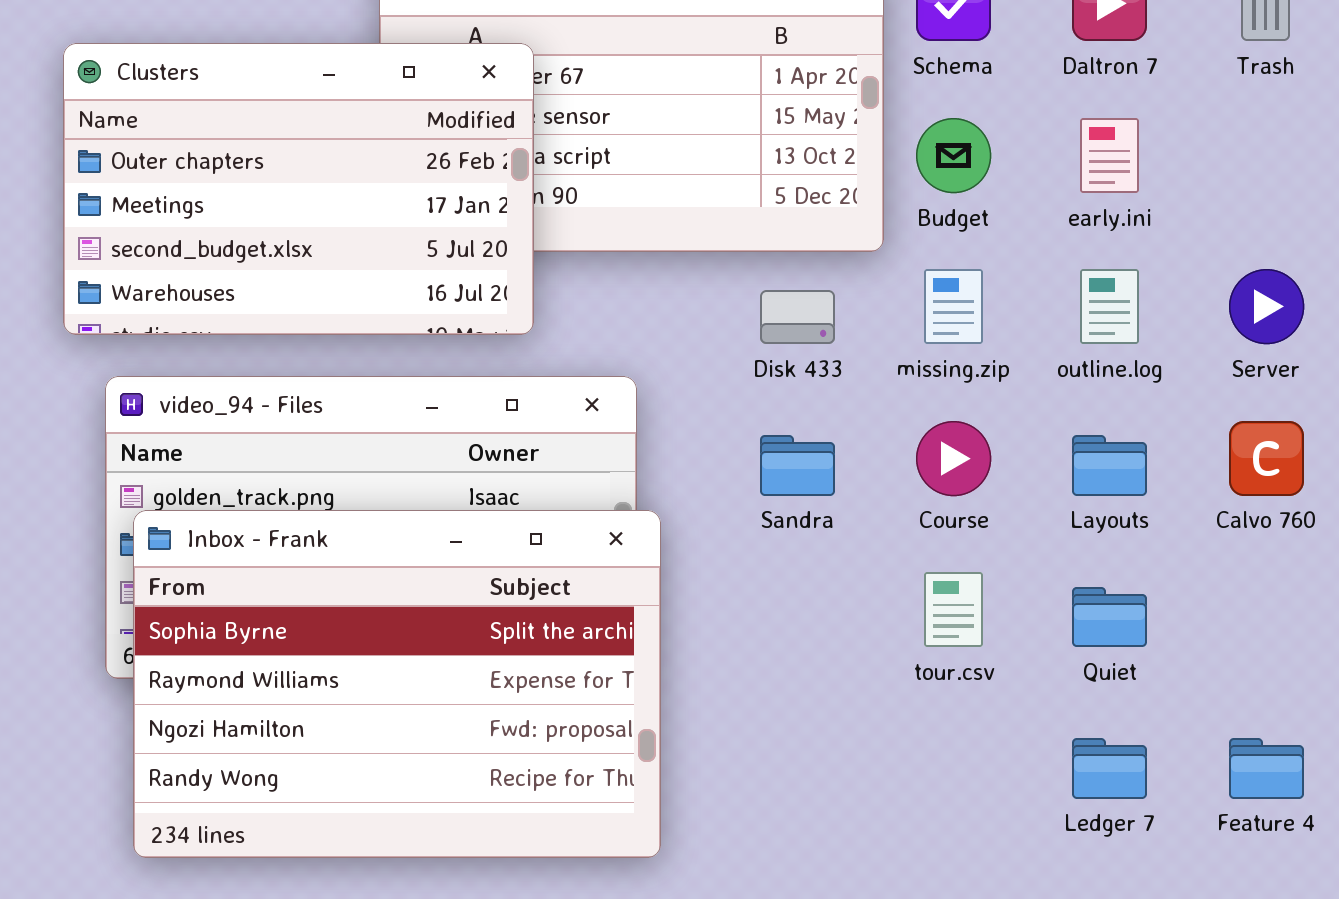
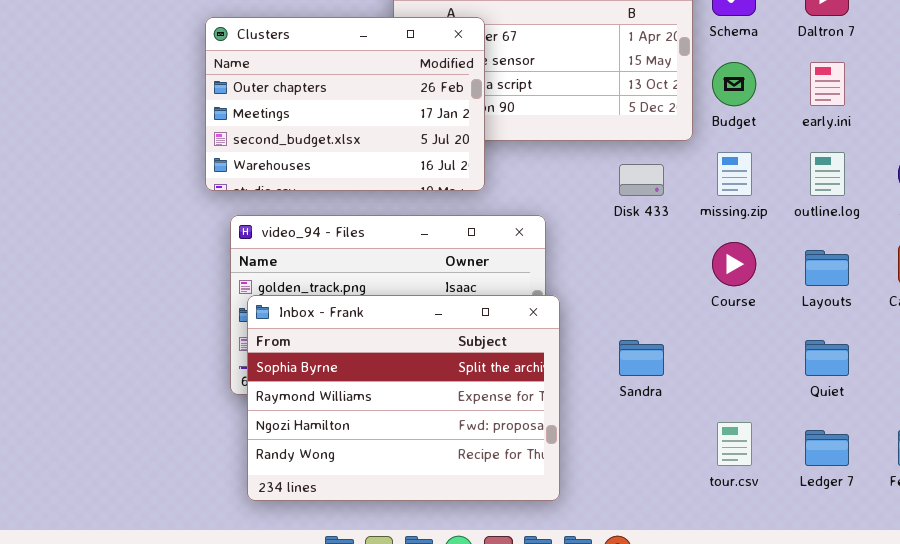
Sandra: [760,435,835,496] -> [619,340,664,376], moved
tour.csv: [924,572,983,647] -> [717,422,752,466], moved

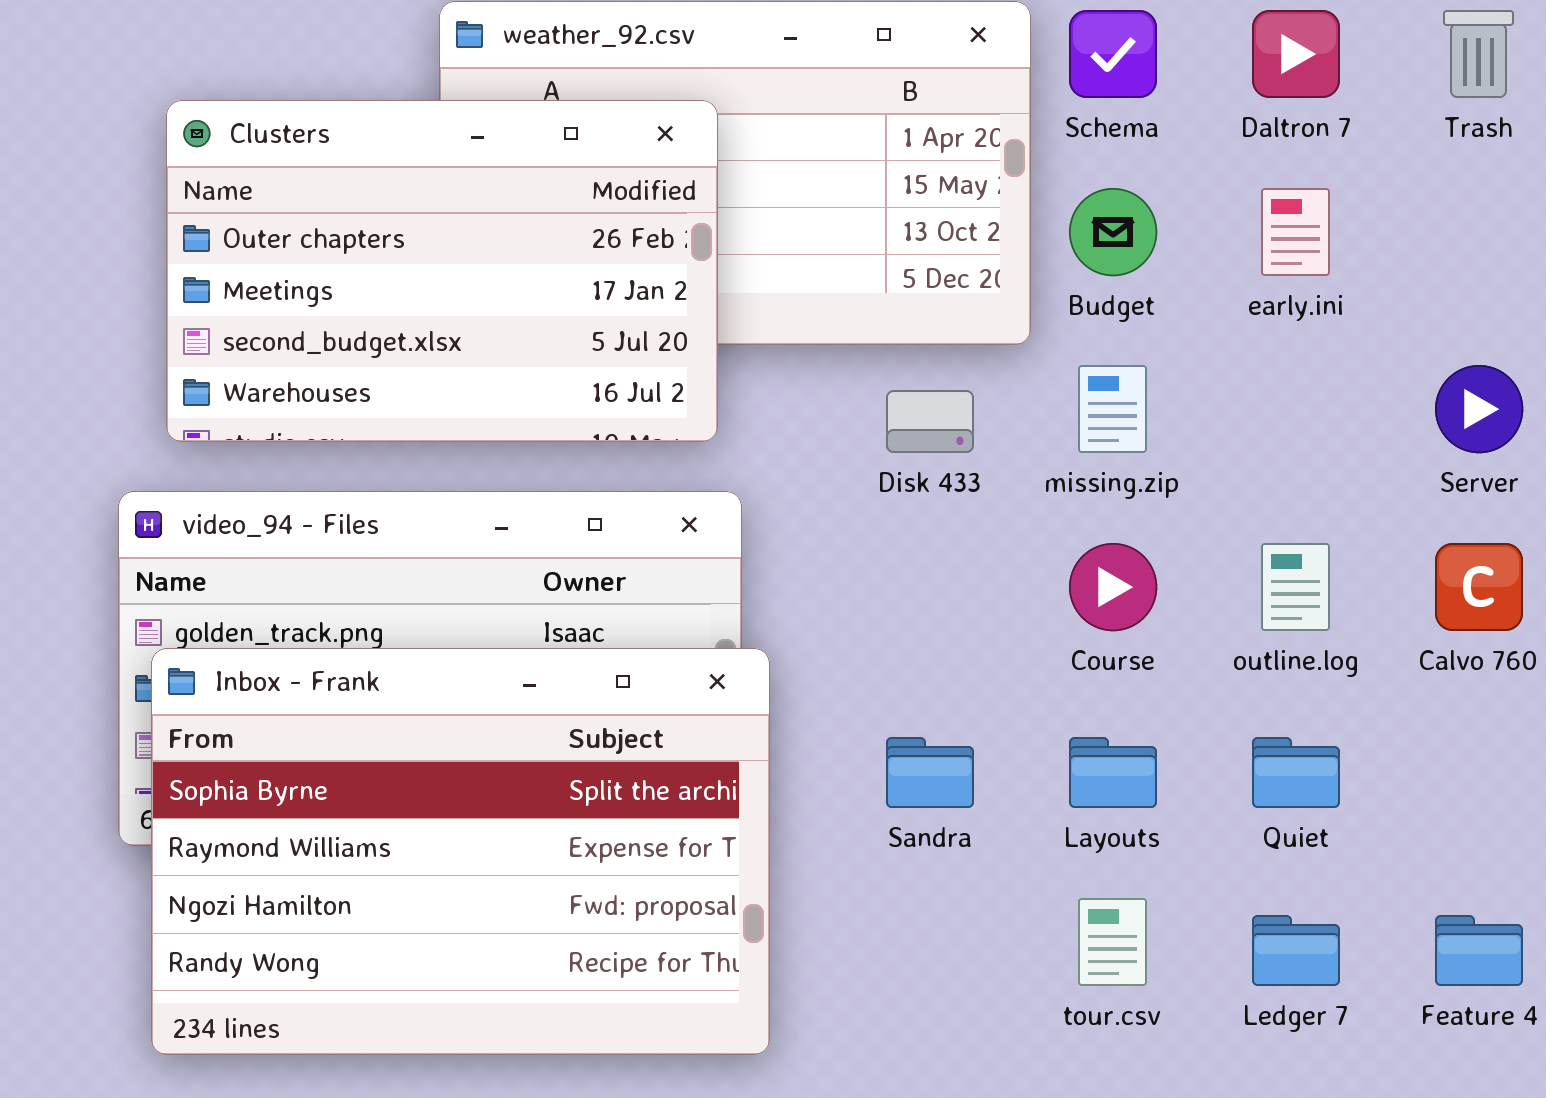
Clusters: [205,17,485,191] -> [166,100,718,442], moved
outline.log: [810,152,845,196] -> [1261,543,1330,631], moved
Layouts: [805,250,849,286] -> [1069,737,1157,808], moved

